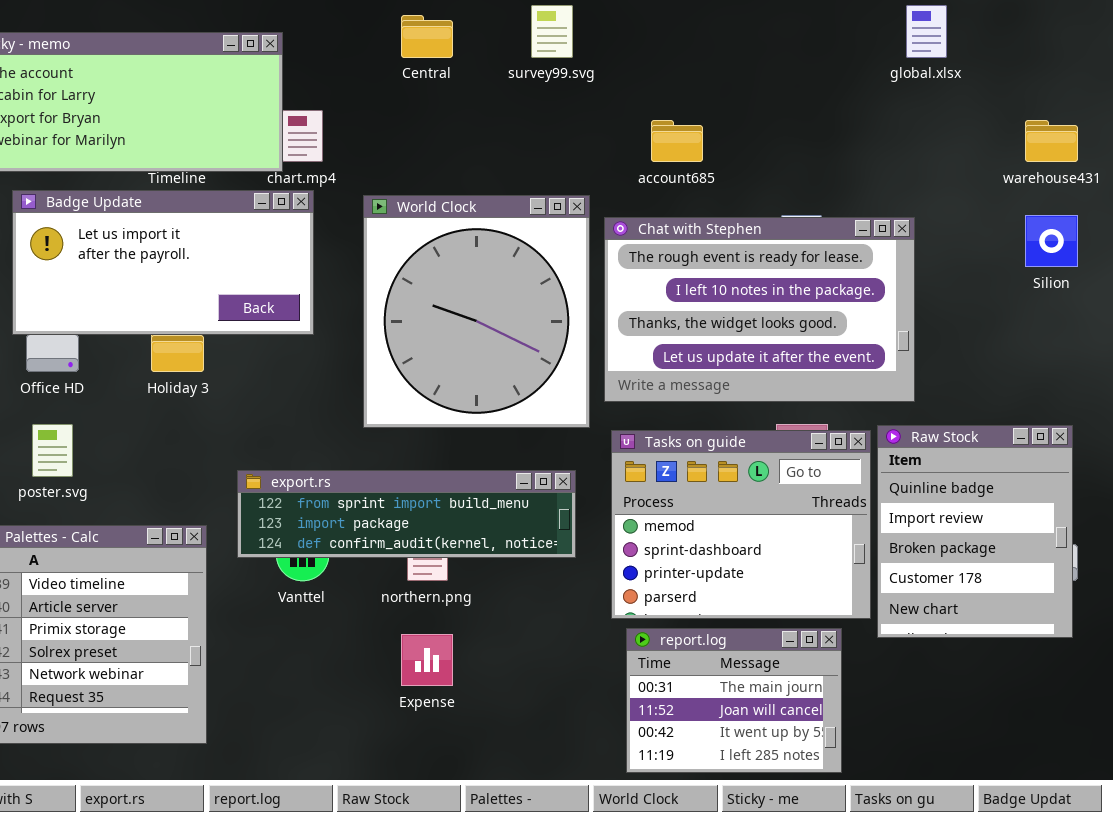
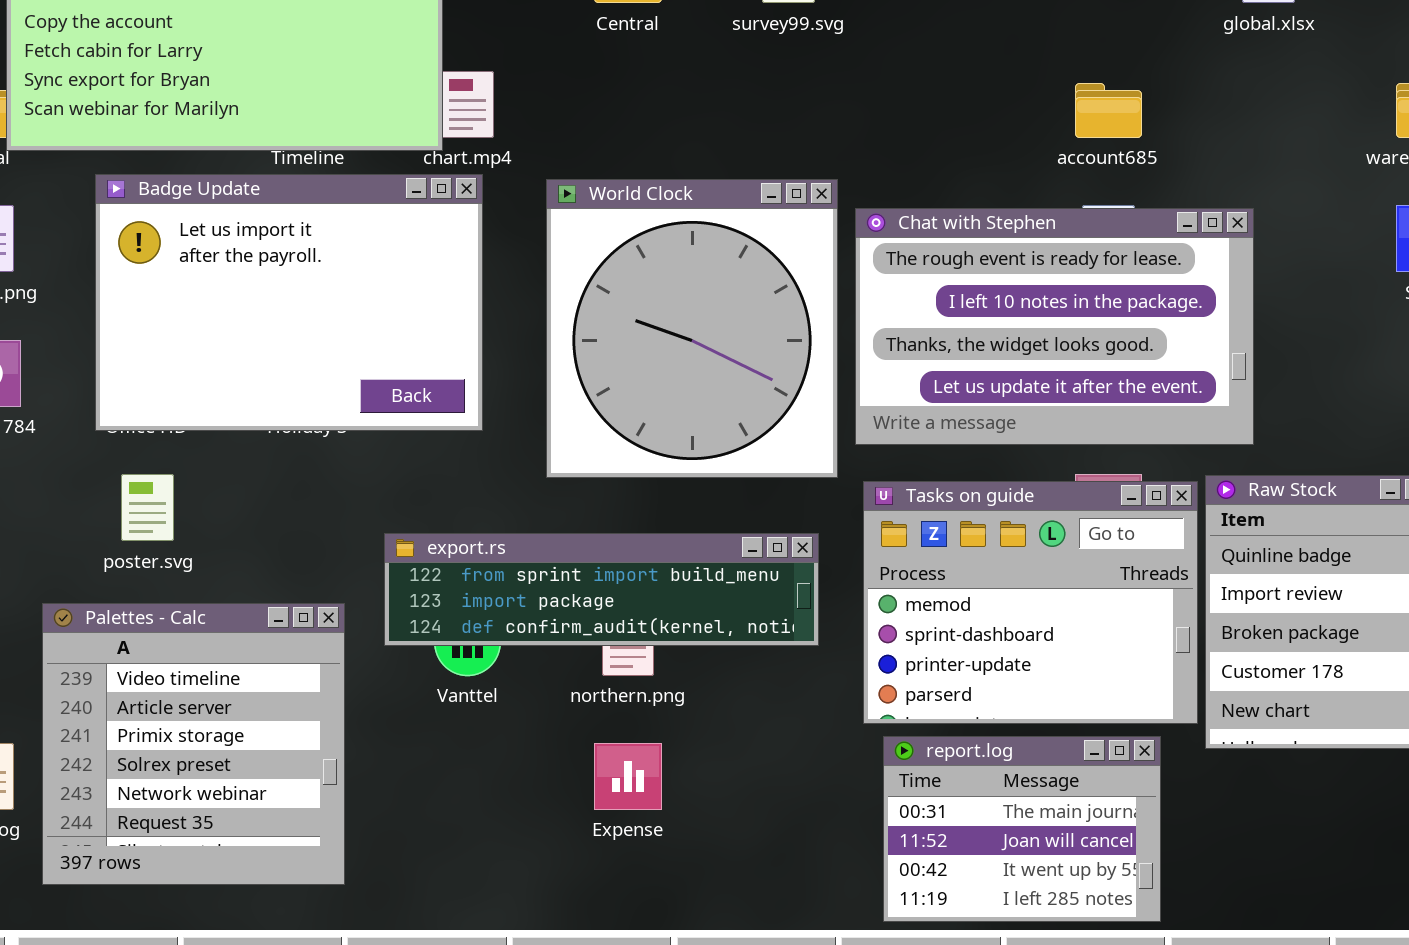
account685: [651,120,703,162] -> [1075,83,1142,138], moved
Badge Update: [12,190,314,335] -> [95,174,483,431], resized

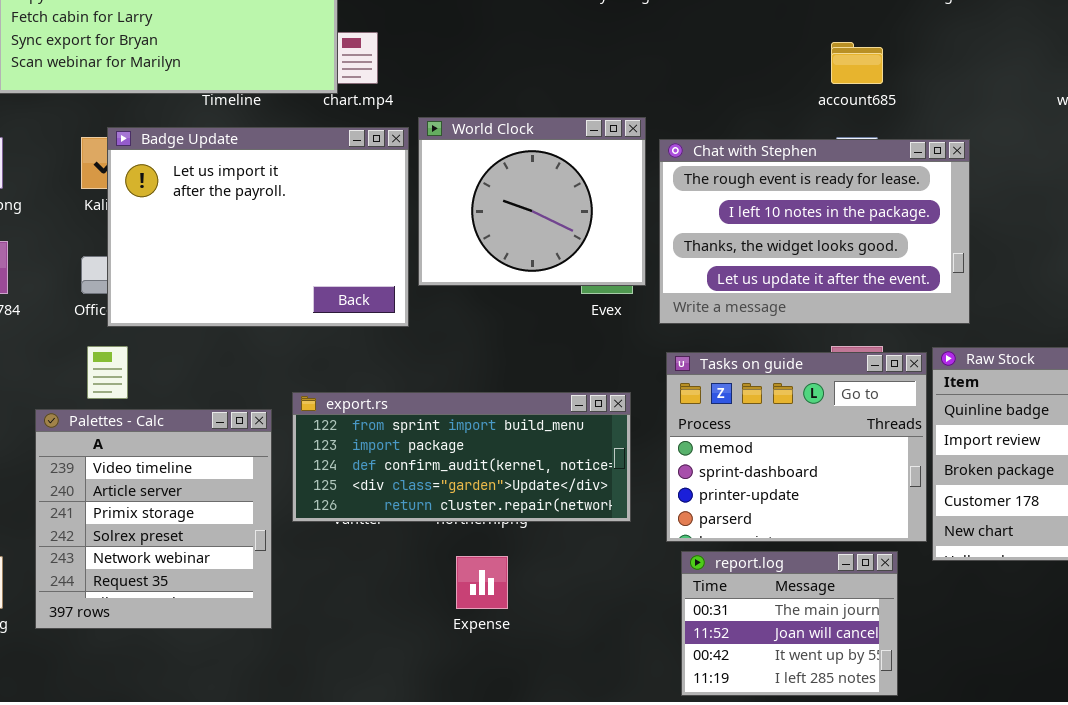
Badge Update: [95,174,483,431] -> [107,127,409,327], moved
World Clock: [546,179,838,478] -> [418,117,646,286], resized
export.rs: [384,533,819,646] -> [292,392,631,522], resized
Palettes - Calc: [42,603,345,885] -> [35,409,272,629], moved

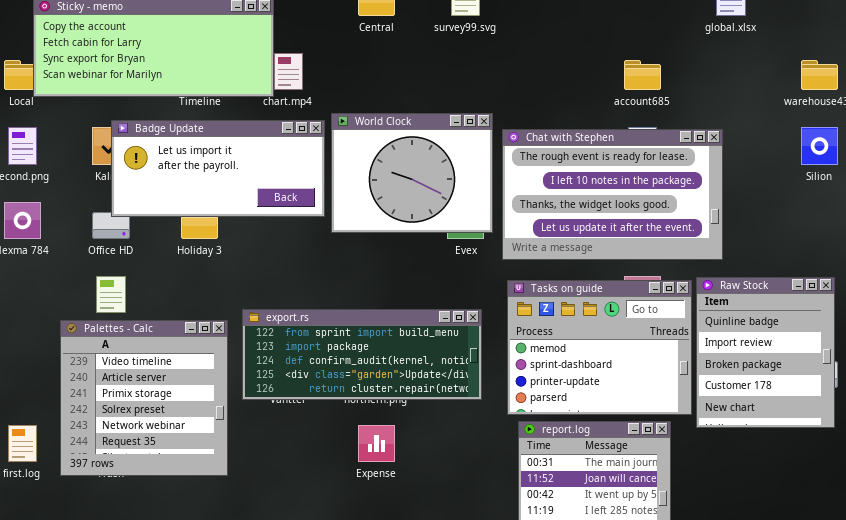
Badge Update: [107,127,409,327] -> [111,120,325,217], resized

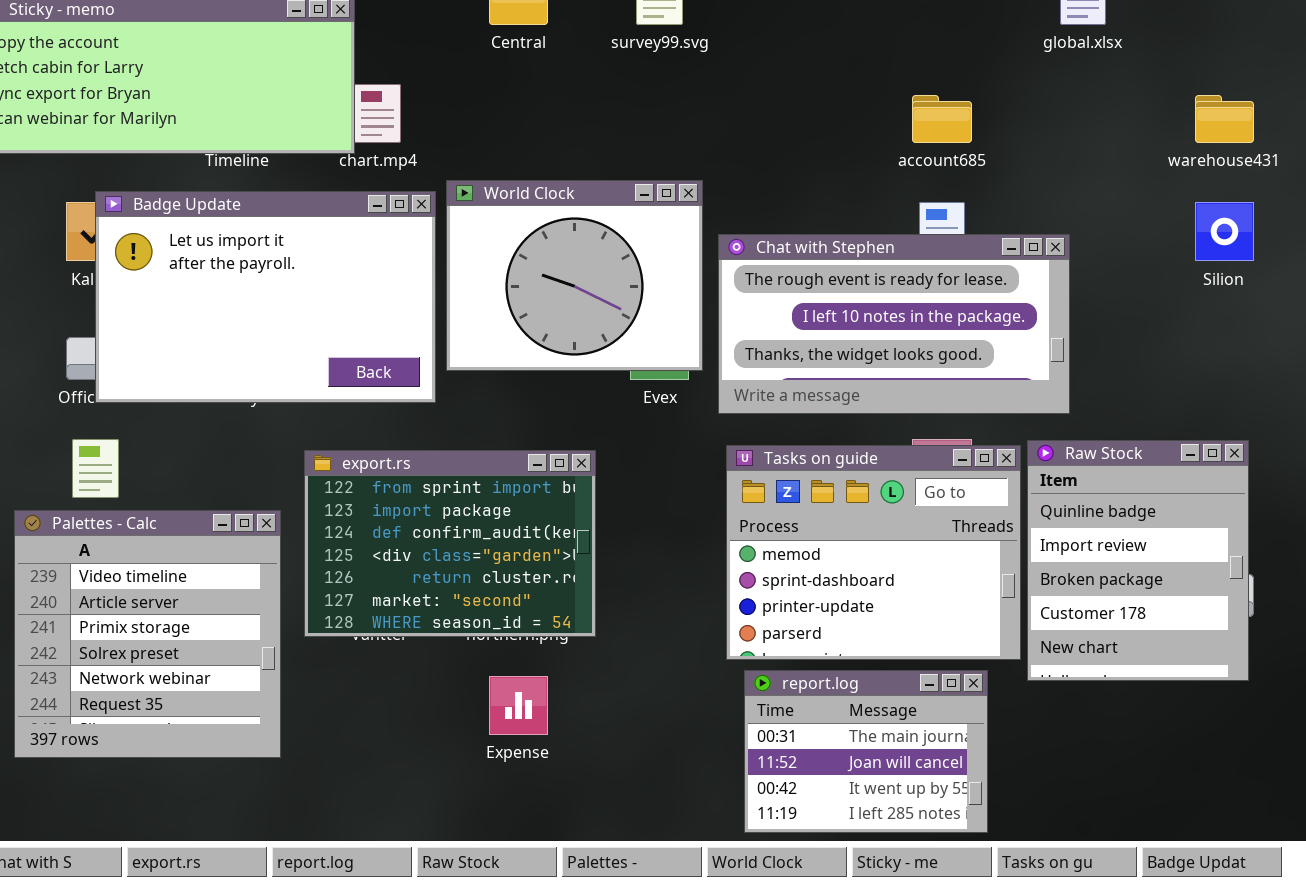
Badge Update: [111,120,325,217] -> [95,191,436,403], resized
Chat with Stephen: [502,129,723,260] -> [718,234,1070,414], resized
export.rs: [242,309,482,400] -> [304,450,596,637], resized

